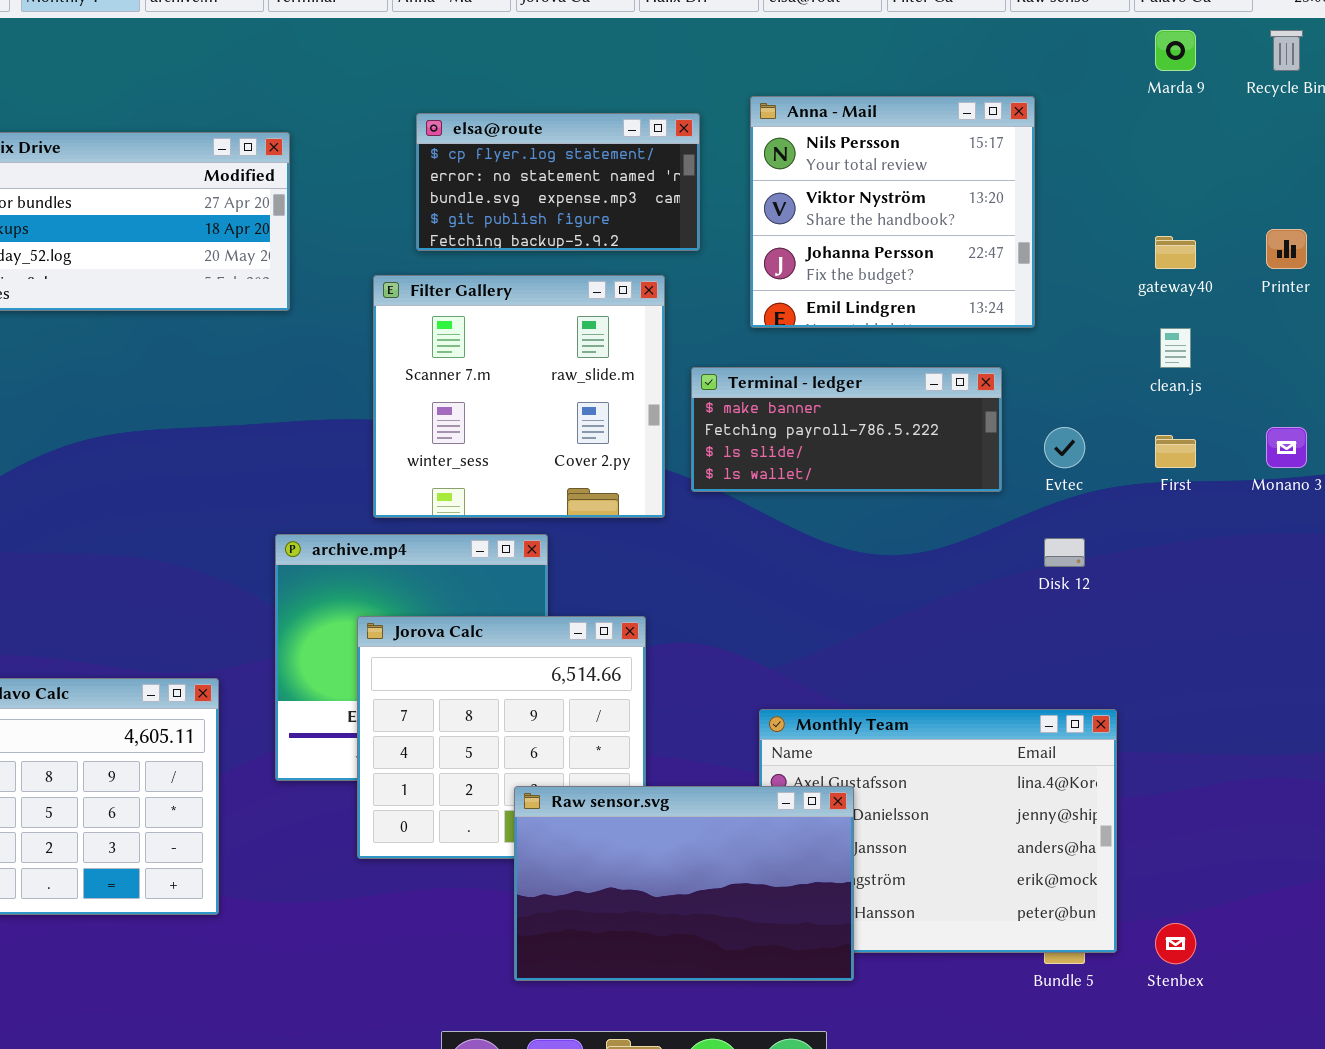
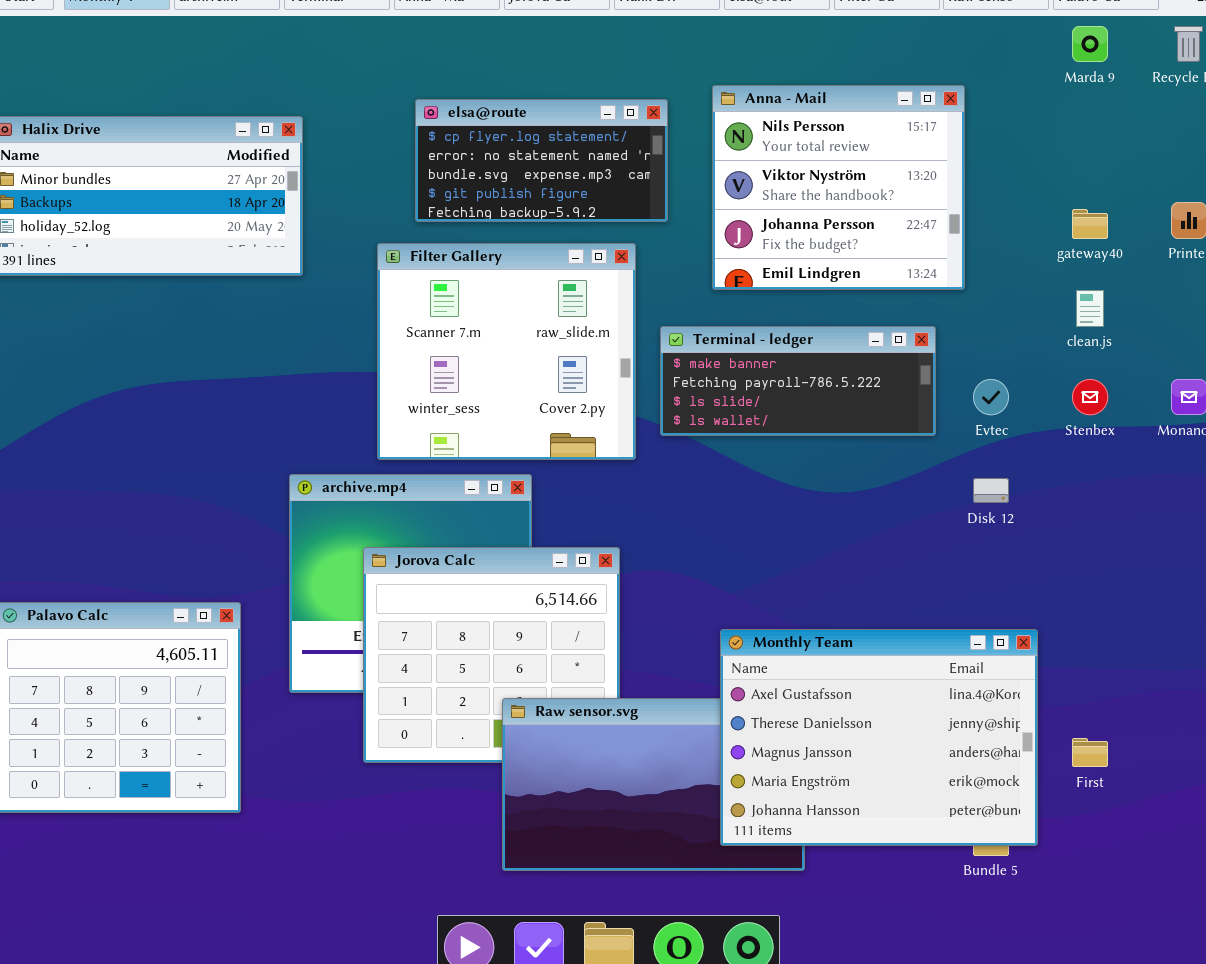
First: [1155,435,1196,468] -> [1072,738,1108,767], moved
Monthly Team: [759,709,1117,953] -> [720,629,1038,846], raised
Stenbex: [1155,923,1196,964] -> [1072,379,1108,415], moved

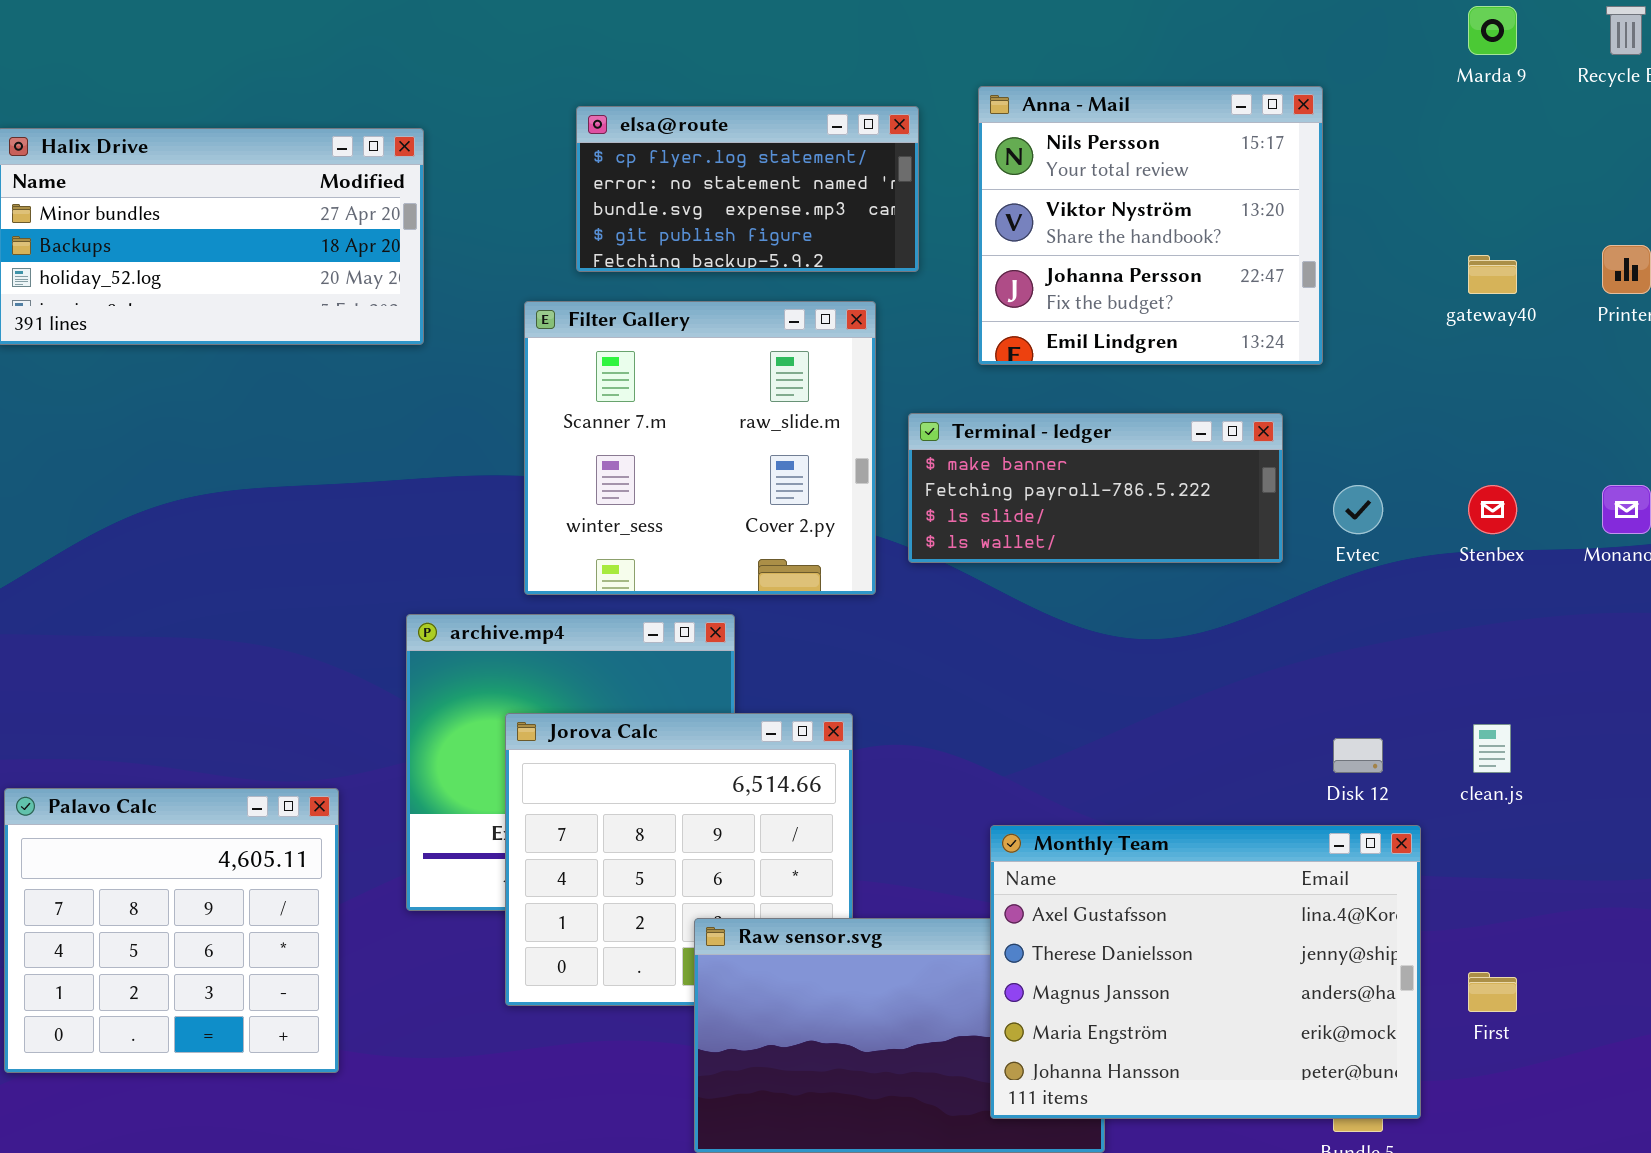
clean.js: [1076,290,1104,327] -> [1473,724,1511,773], moved
Disk 12: [973,478,1009,503] -> [1333,738,1383,773], moved

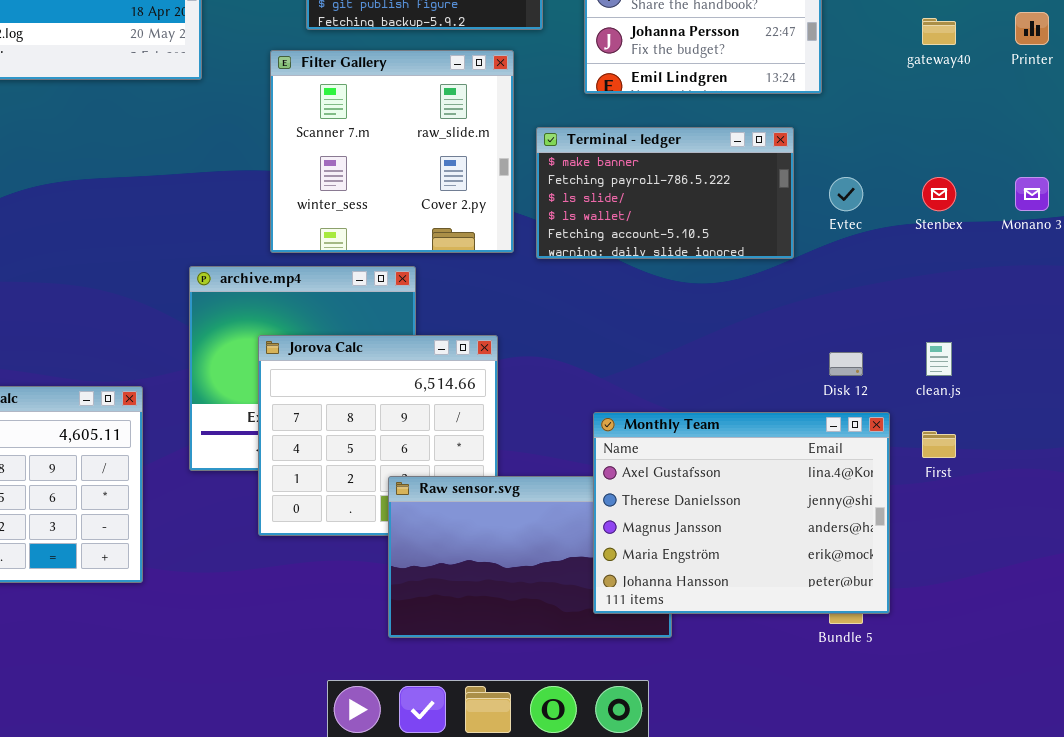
Terminal - ledger: [908,413,1283,563] -> [536,127,794,259], resized
First: [1468,972,1517,1012] -> [922,431,956,458], moved

